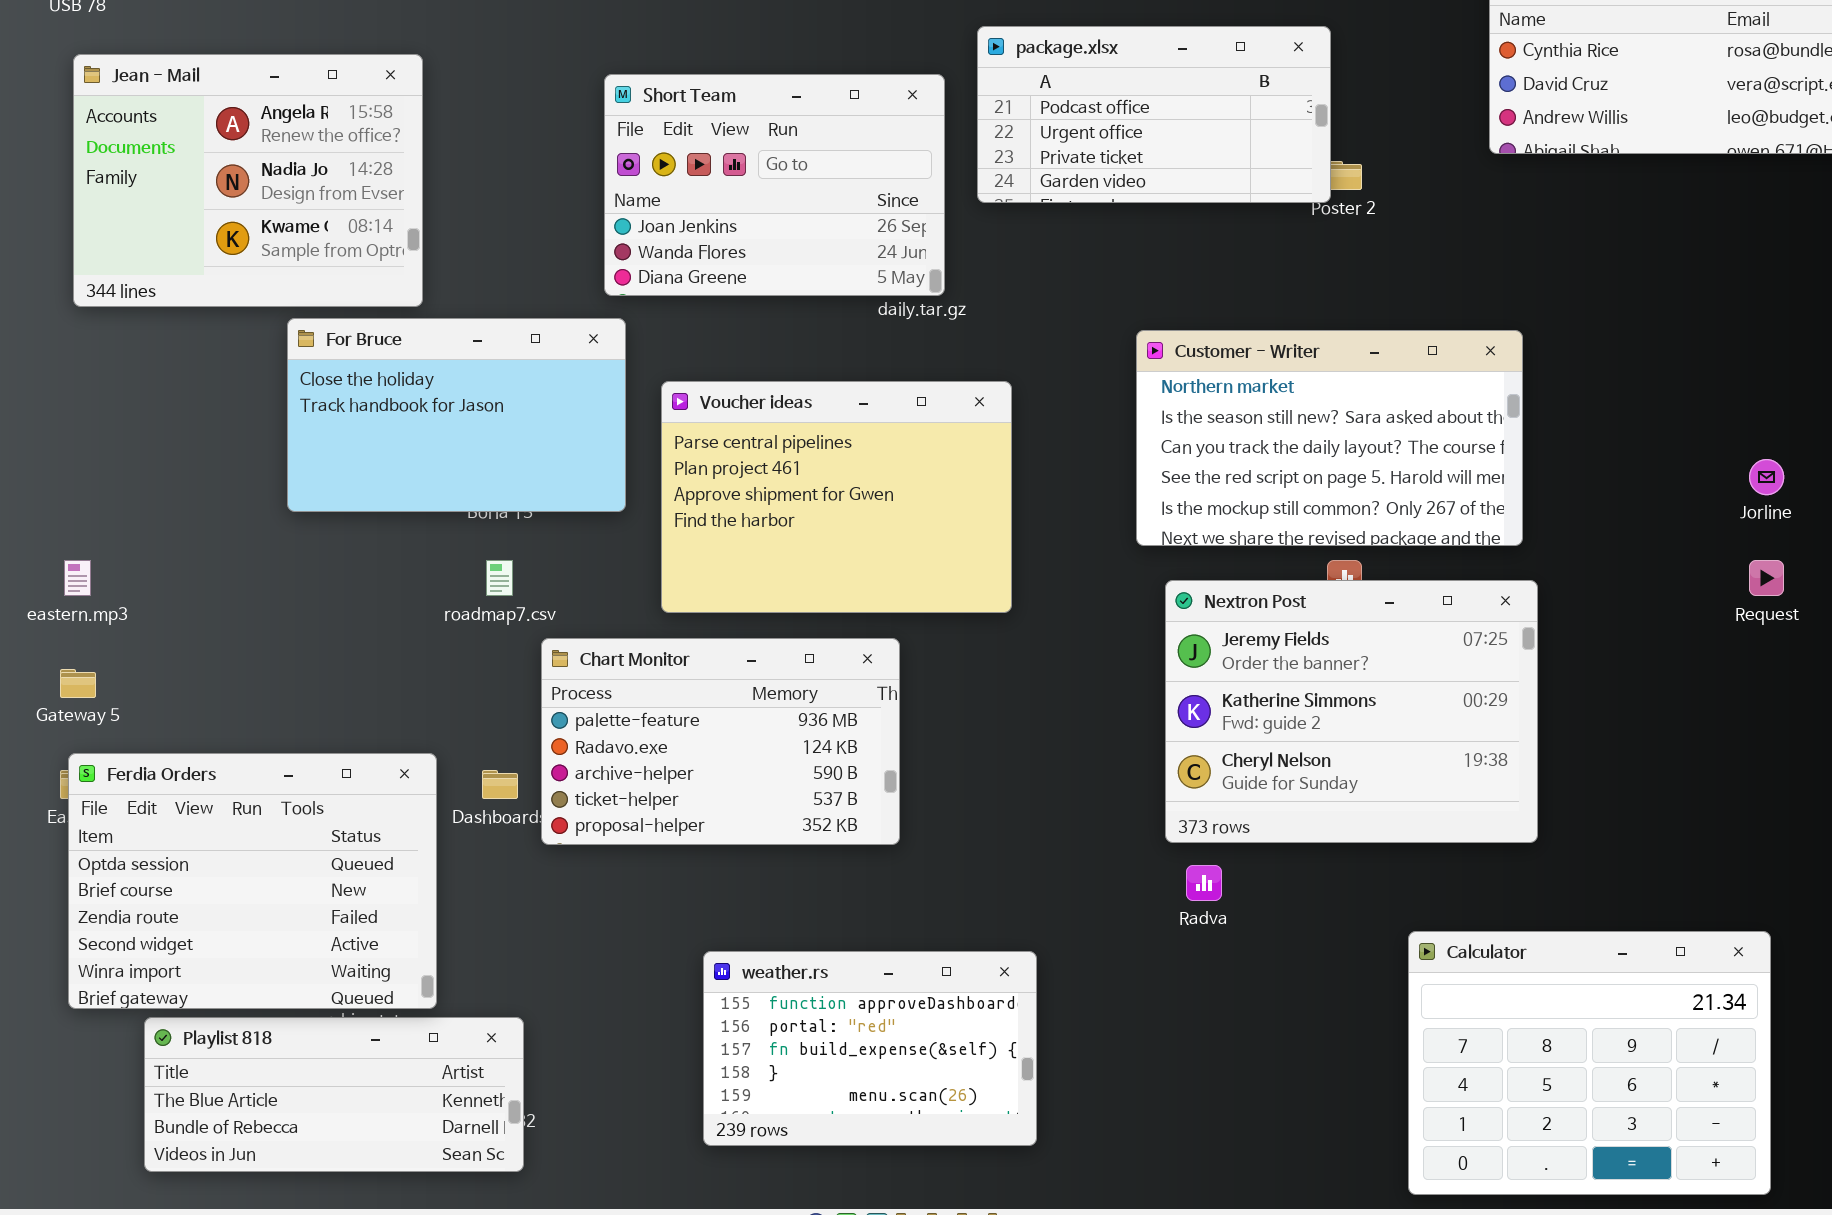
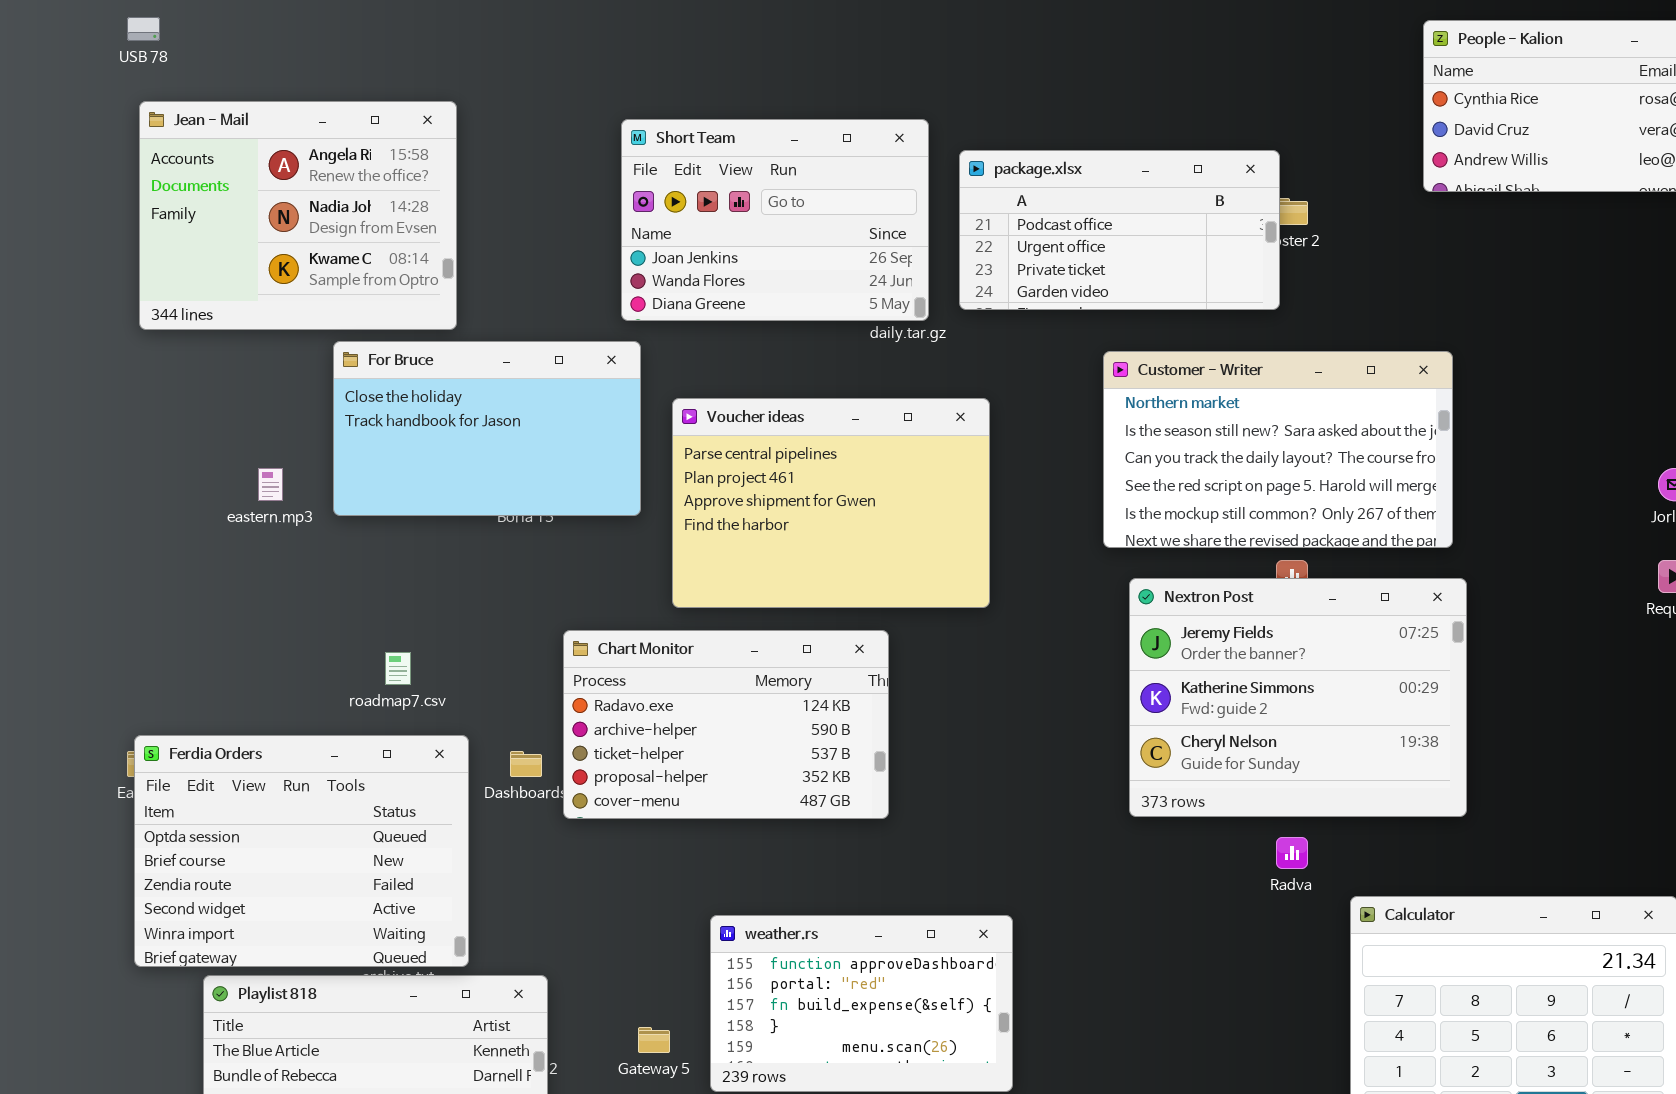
package.xlsx: [977,26,1331,203] -> [959,150,1280,310], moved
eastern.mp3: [64,560,91,596] -> [258,468,283,501], moved
roadmap7.csv: [486,560,513,596] -> [385,652,411,685], moved
Chart Monitor: [541,638,900,845] -> [563,630,889,819], scrolled down 1 row
Gateway 5: [60,669,96,698] -> [638,1027,670,1053], moved
Radva: [1186,865,1222,901] -> [1276,837,1308,869], moved

